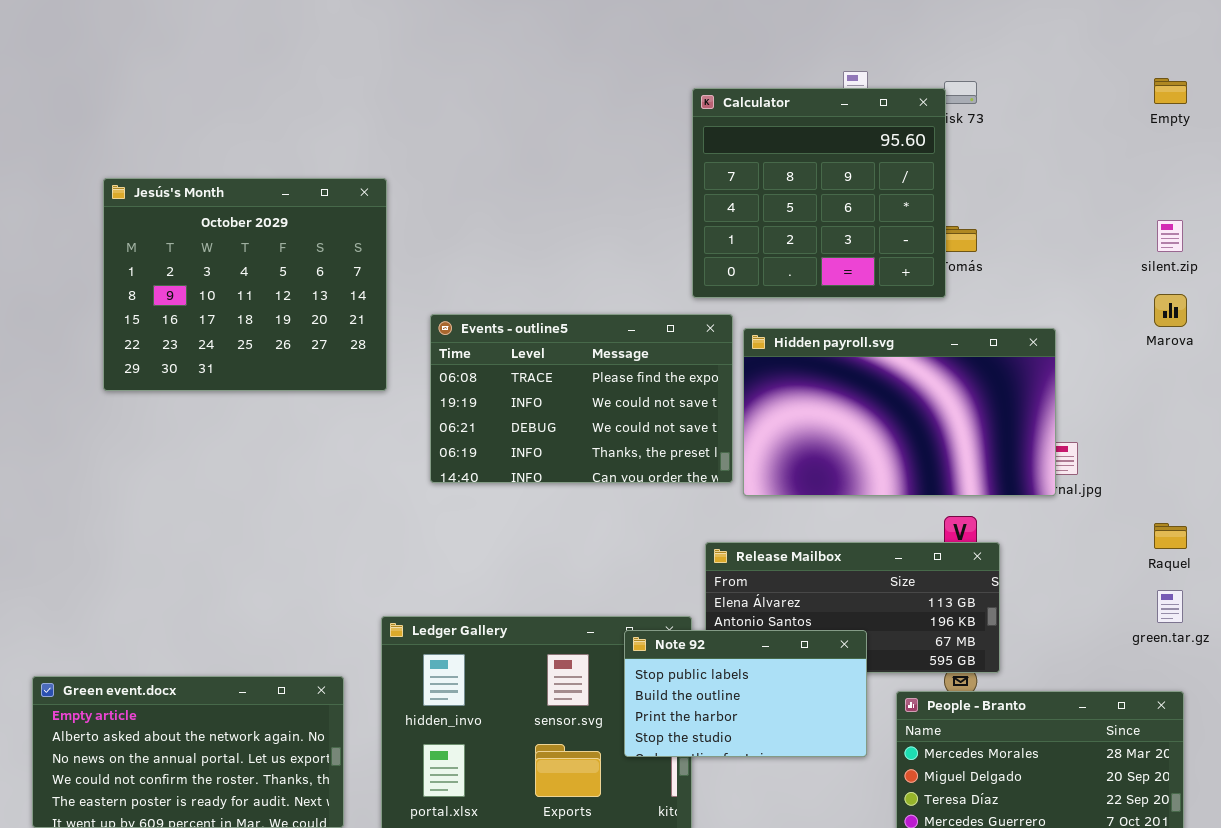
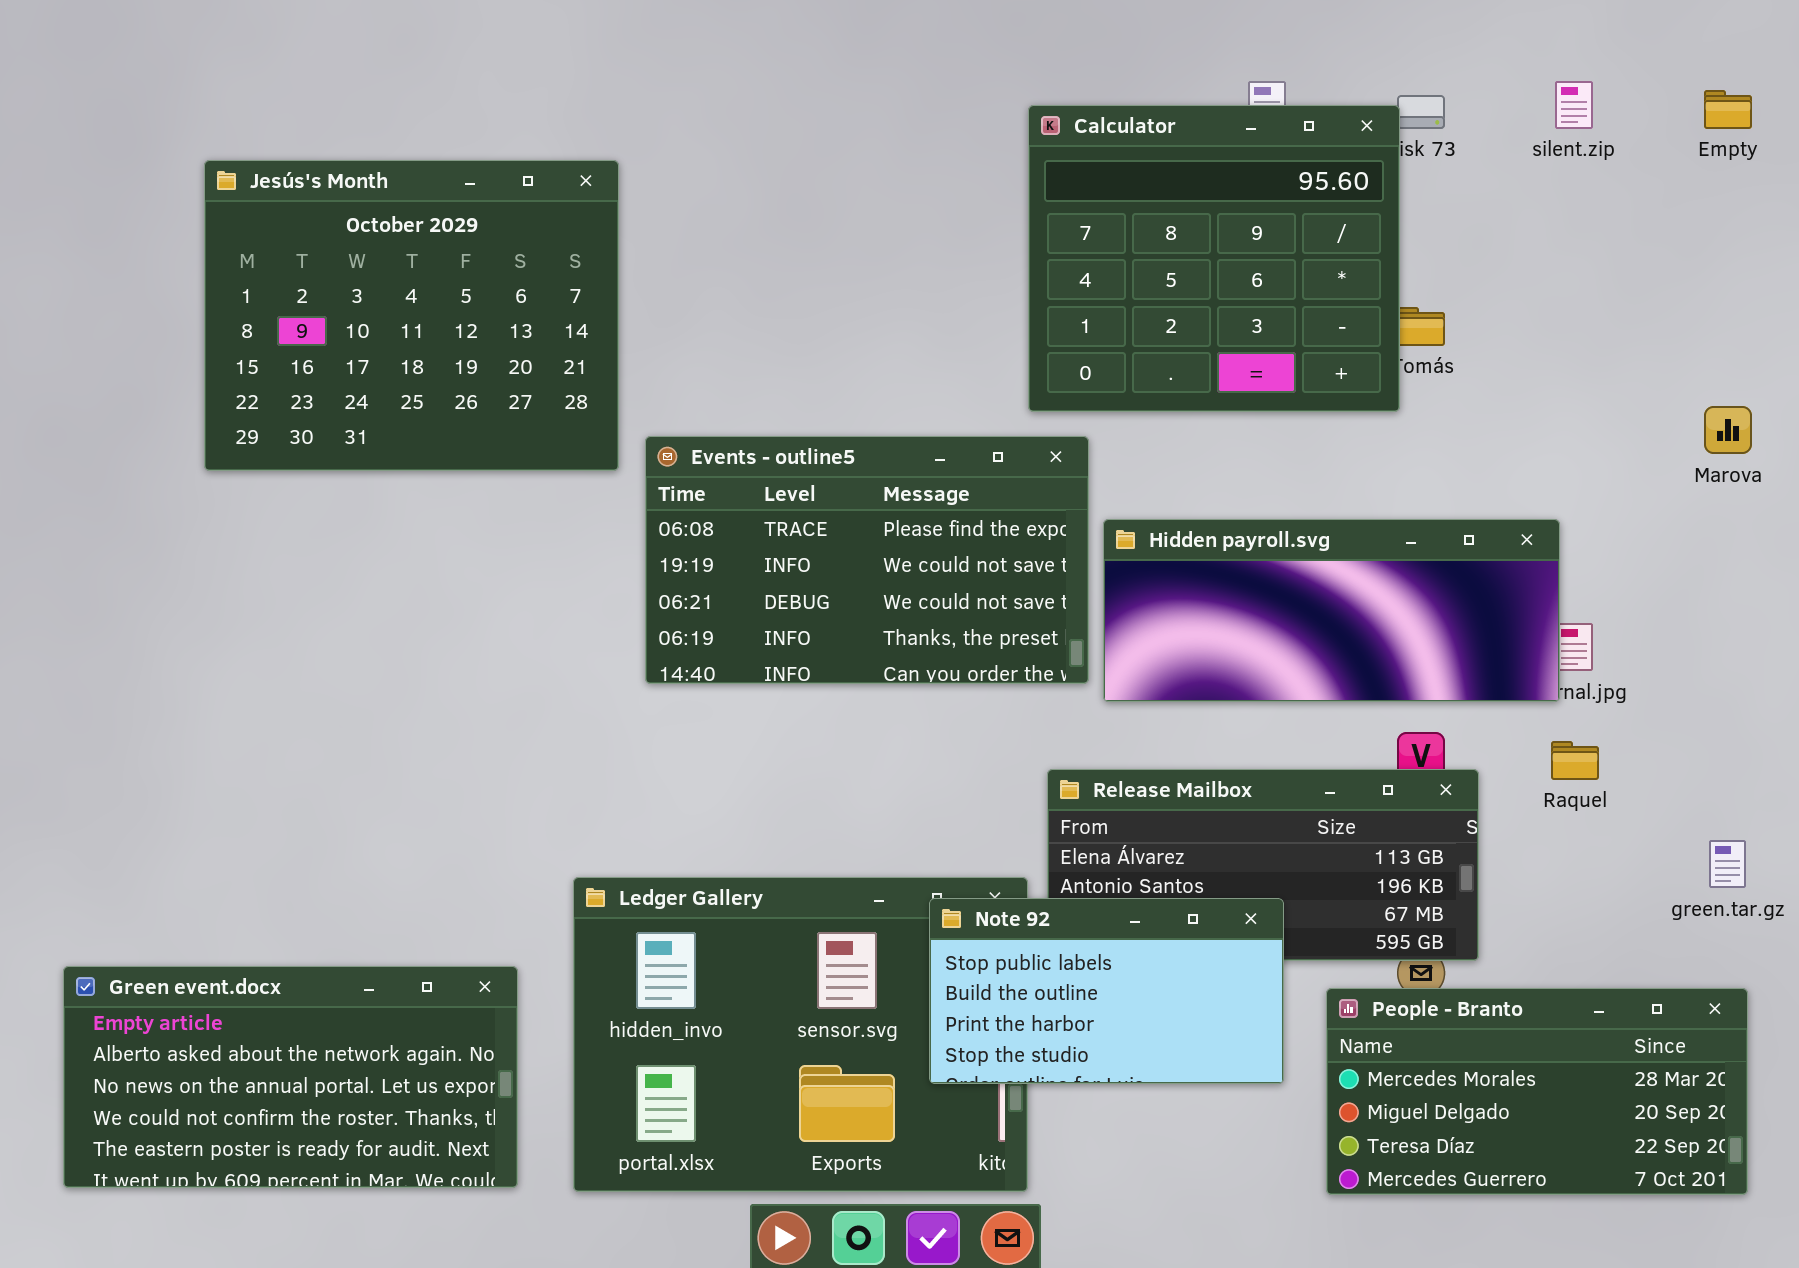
Jesús's Month: [103,178,387,391] -> [204,160,619,471], moved
silent.zip: [1157,220,1183,252] -> [1555,81,1593,129], moved
Hidden payroll.svg: [743,328,1056,496] -> [1103,519,1560,702], resized
Raquel: [1154,523,1187,549] -> [1551,741,1599,780], moved

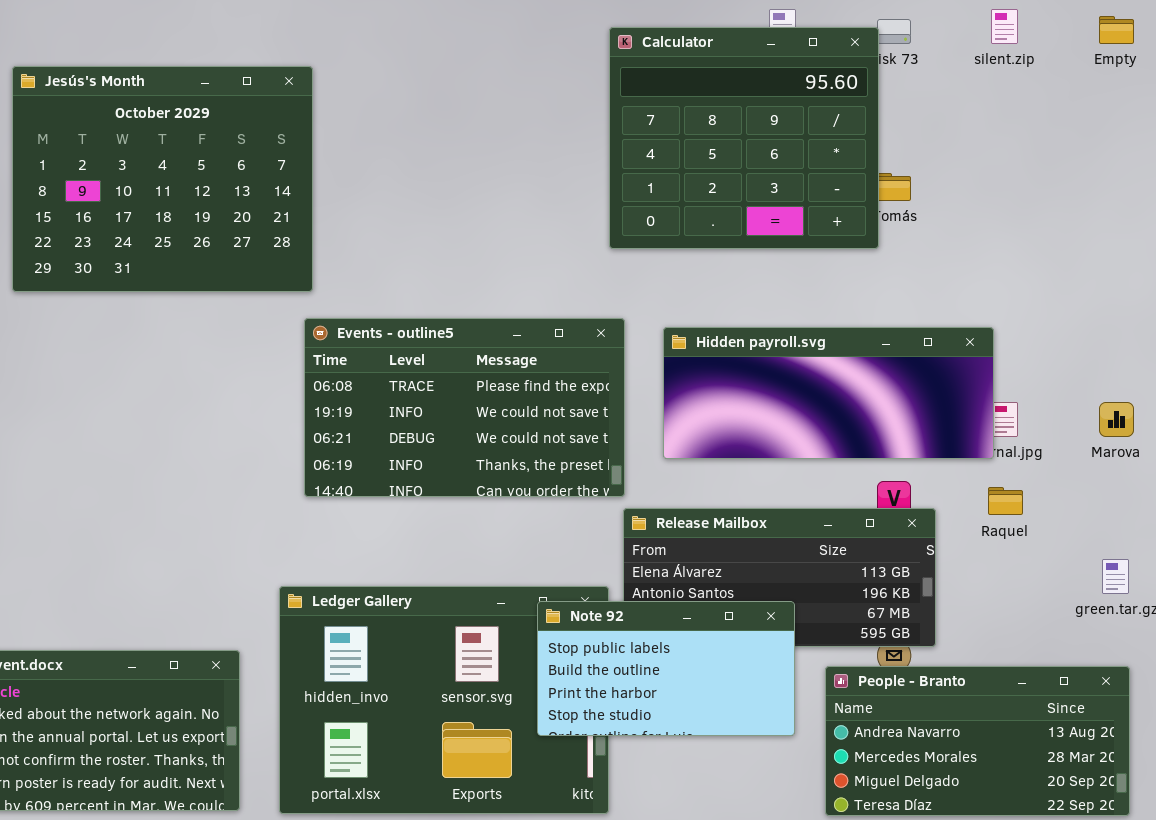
Marova: [1704,406,1752,454] -> [1099,402,1134,437], moved
Events - outline5: [645,436,1089,684] -> [304,318,625,497], moved
People - Branto: [1326,988,1748,1195] -> [825,666,1130,816], scrolled up 1 row

